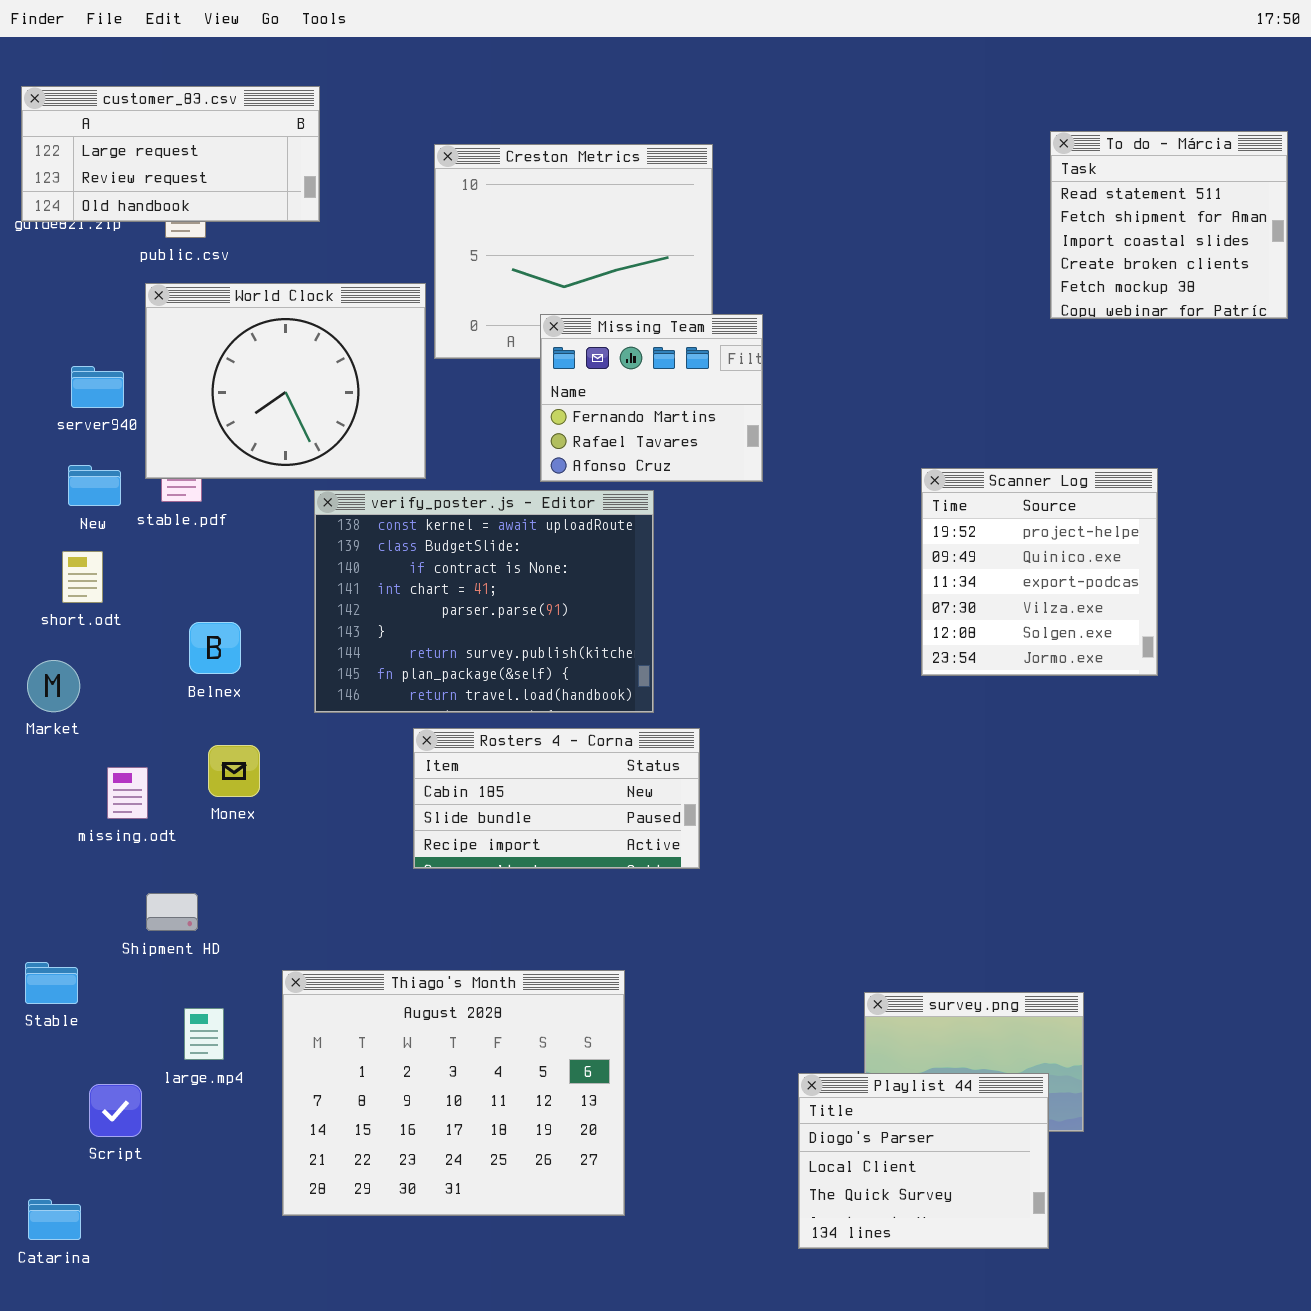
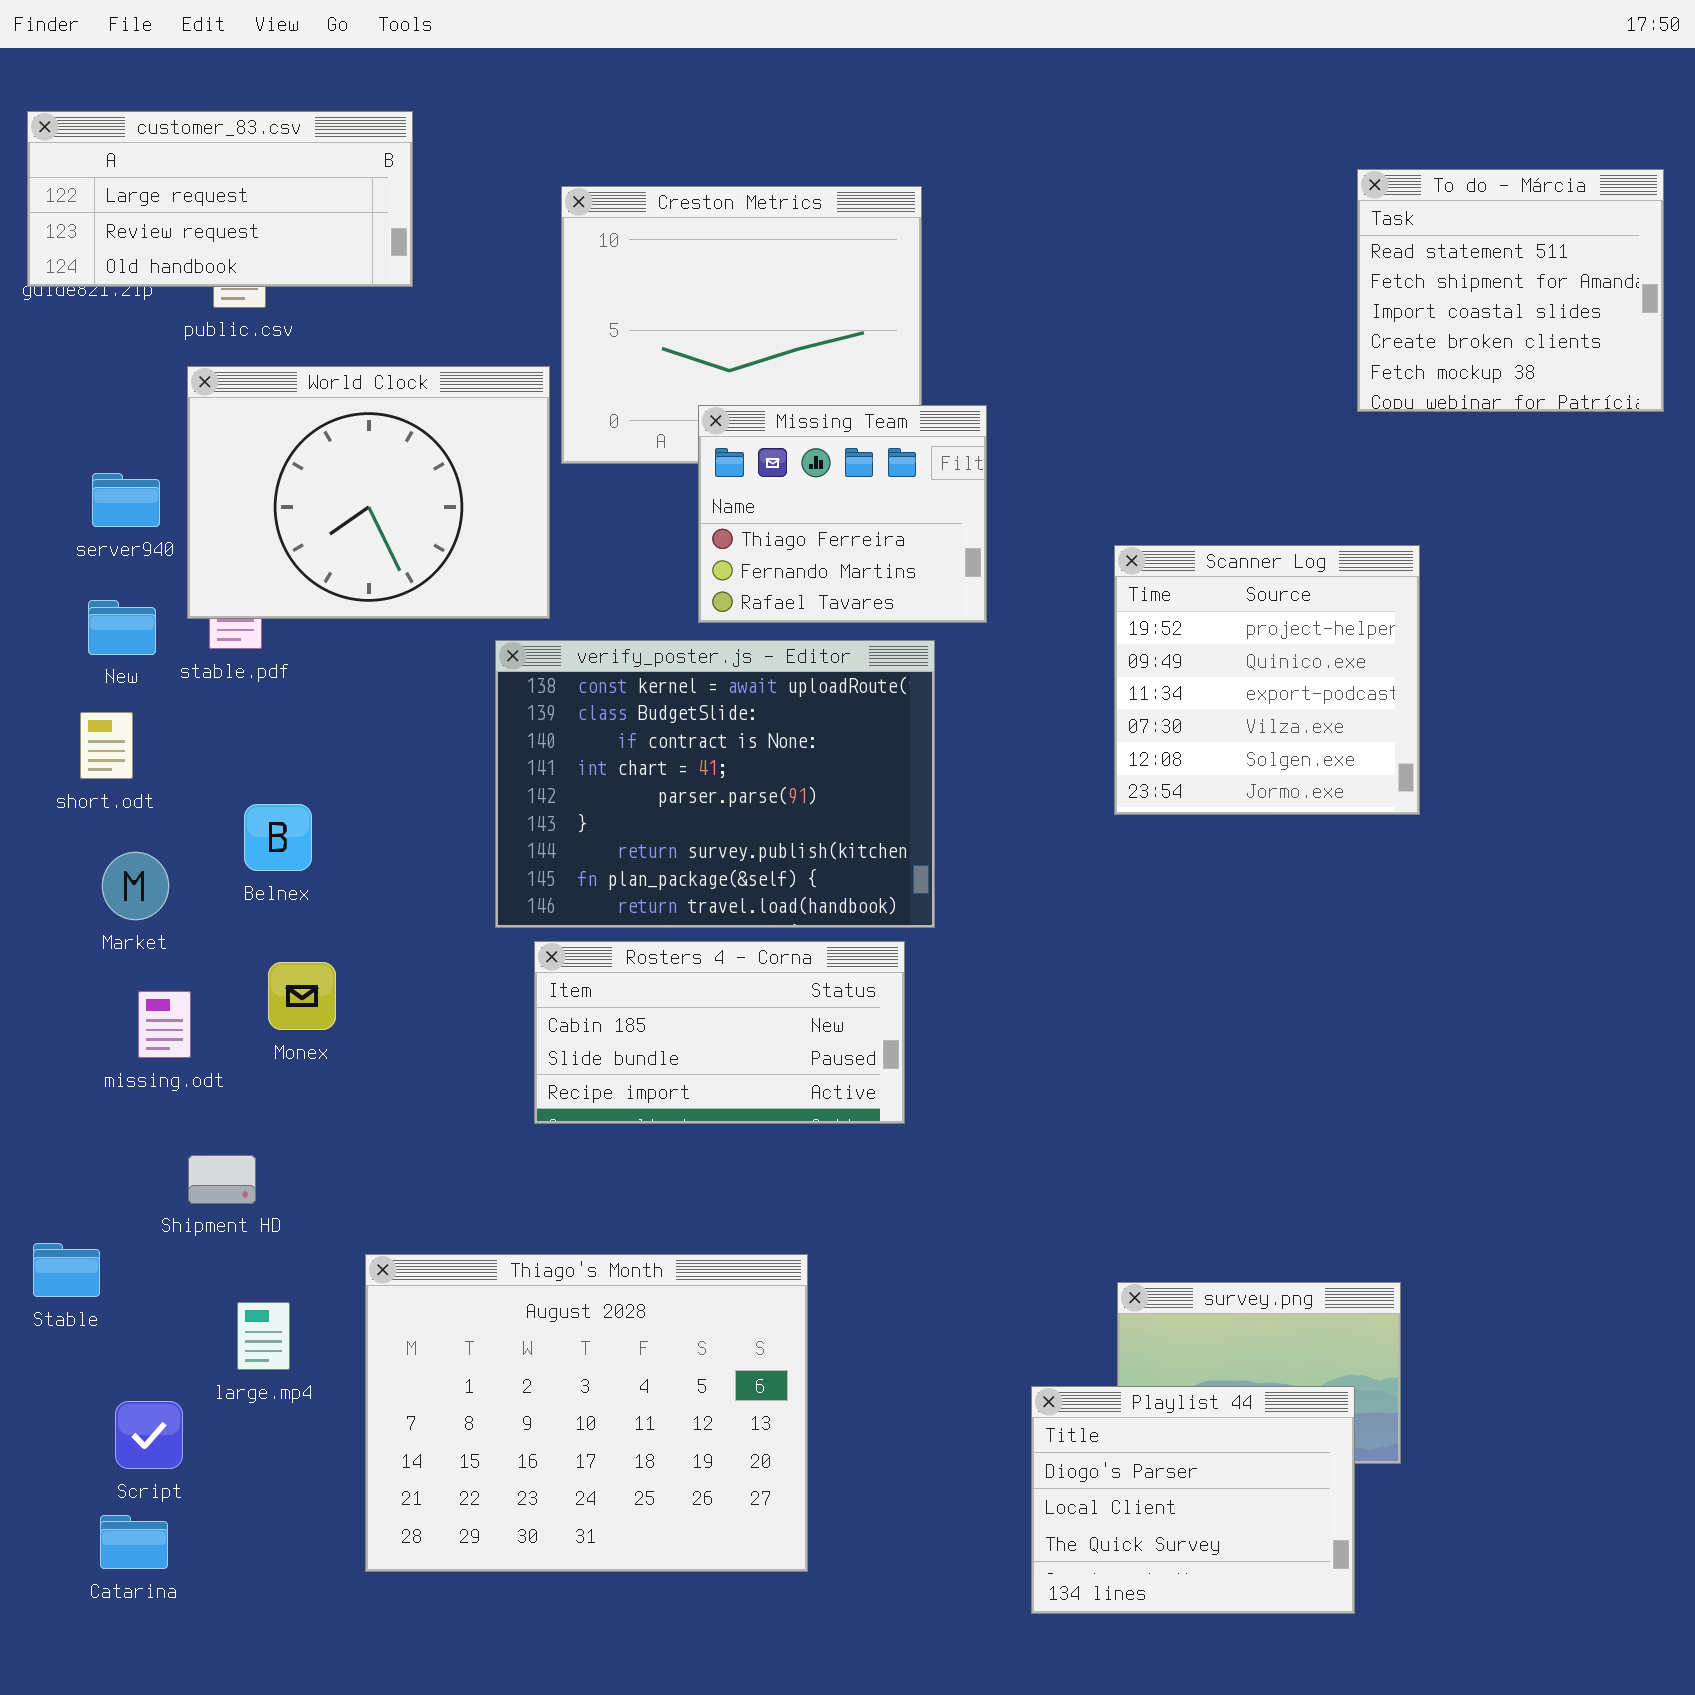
Missing Team: [540,314,763,482] -> [698,405,987,623], scrolled up 1 row
Scanner Log: [921,468,1158,676] -> [1114,545,1420,815], moved
verify_poster.js - Editor: [314,490,654,713] -> [495,640,935,928], moved
Market: [27,660,80,712] -> [102,852,169,920], moved
Catarina: [28,1199,81,1240] -> [100,1515,168,1569], moved

